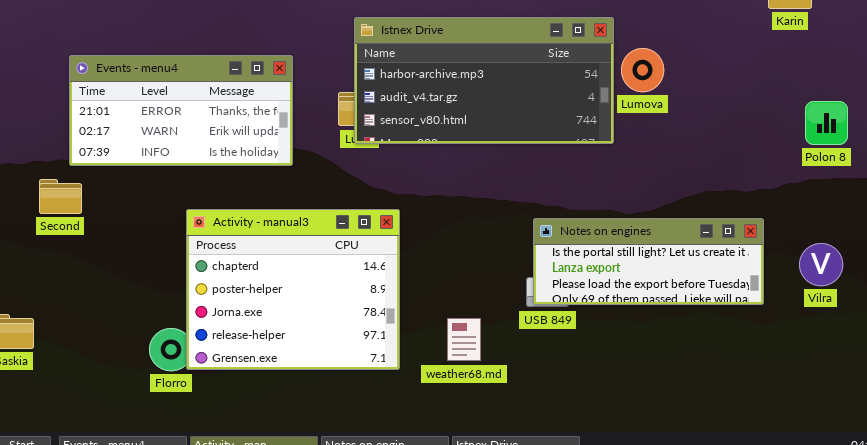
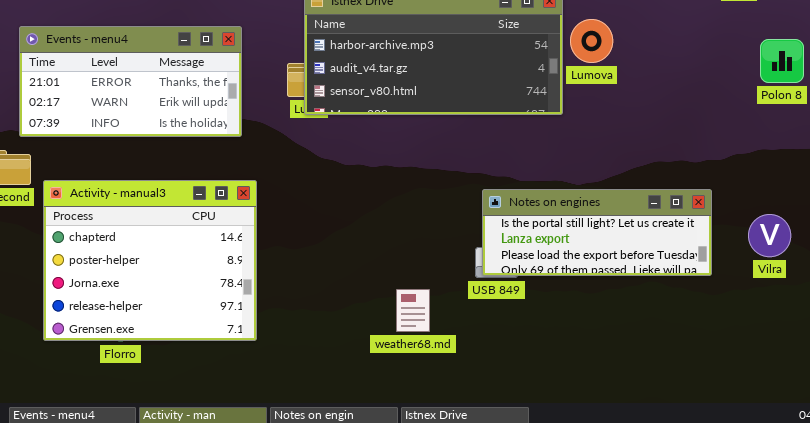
Polon 8: [805,101,848,145] -> [760,39,804,83], moved
Activity - manual3: [186,209,400,370] -> [43,180,257,341], moved

